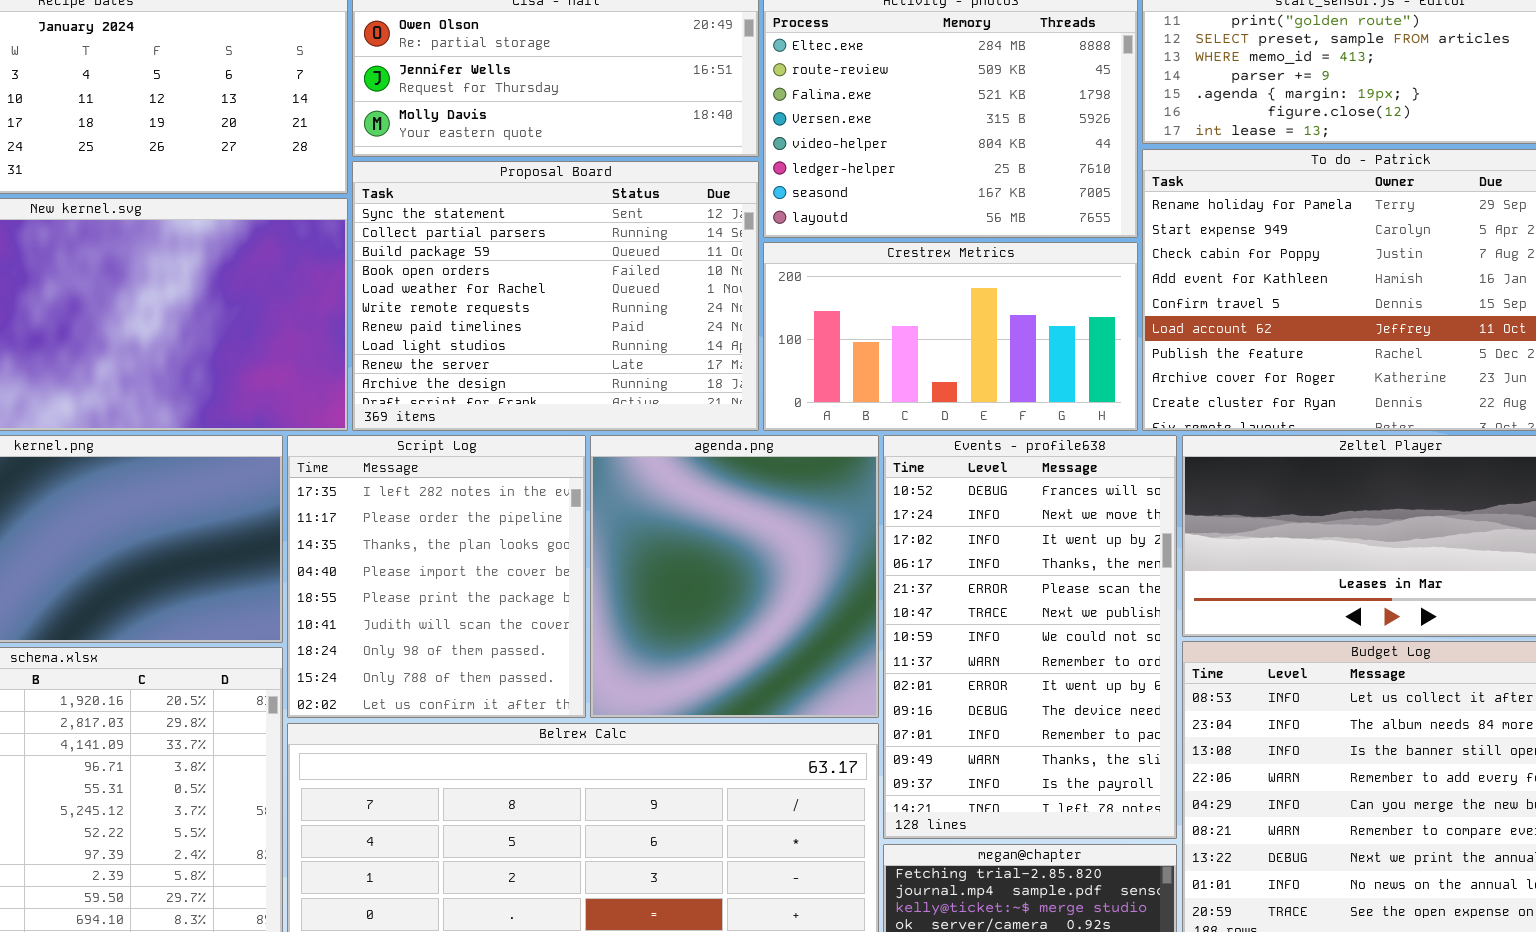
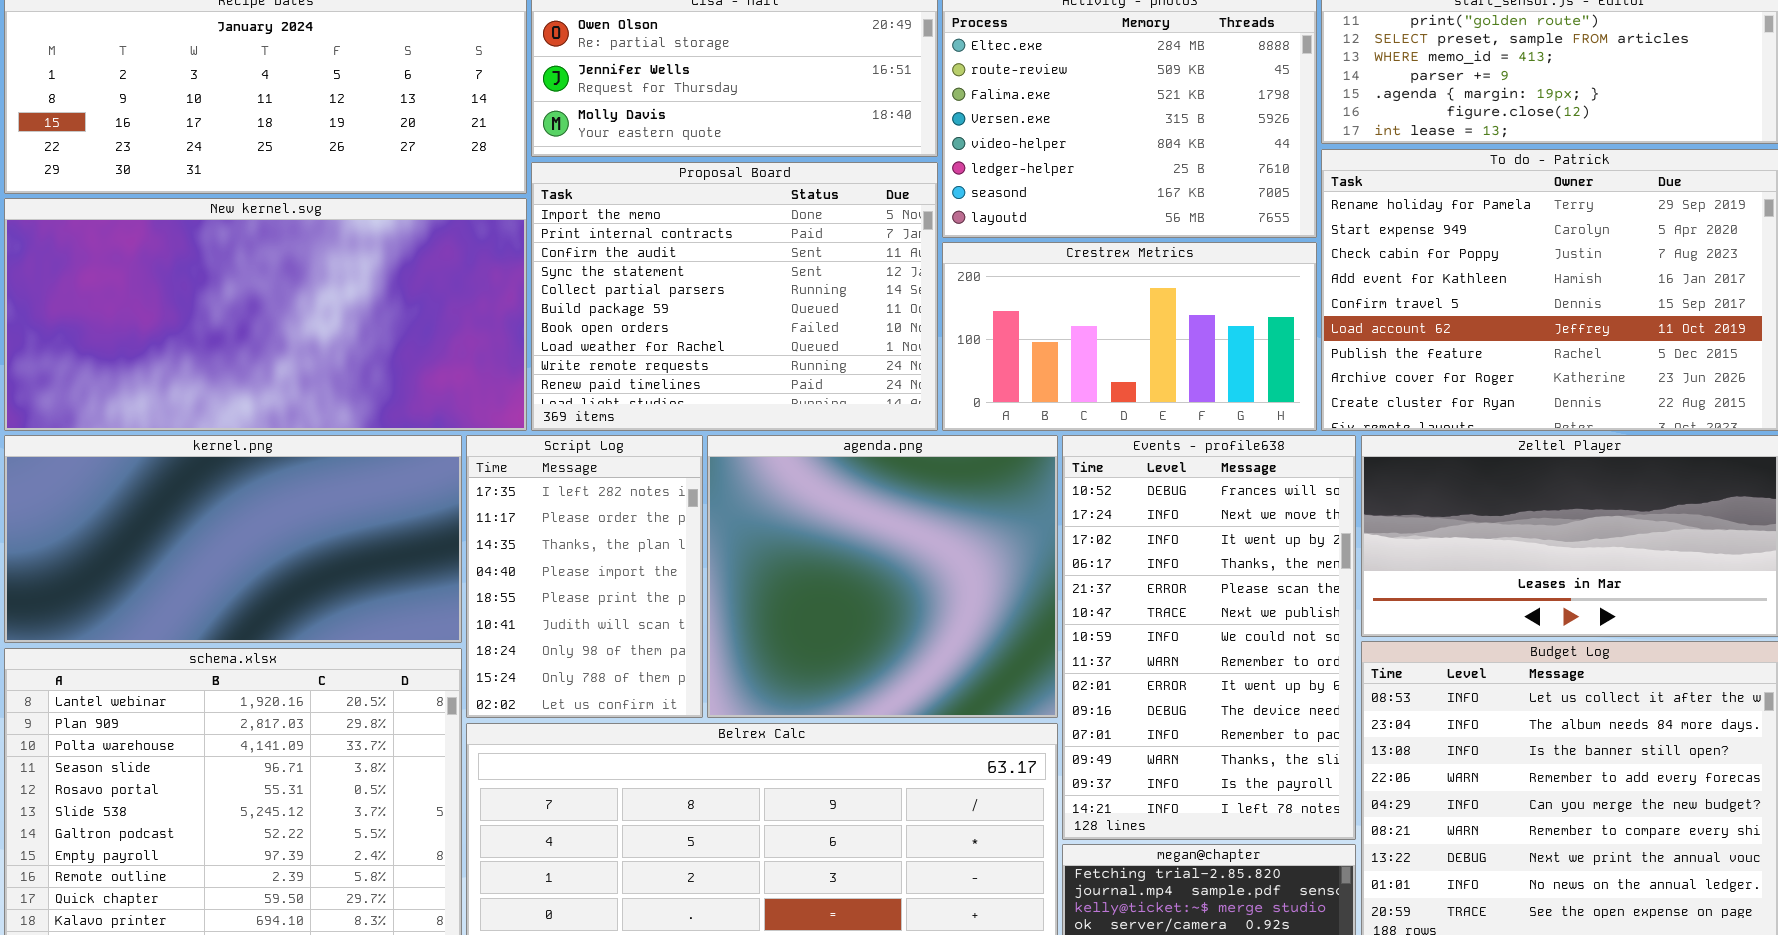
Proposal Board: [352,161,759,431] -> [531,162,938,431], scrolled up 3 rows
Script Log: [287,435,586,718] -> [466,435,703,718], resized
agenda.png: [590,435,879,718] -> [707,435,1058,718], resized

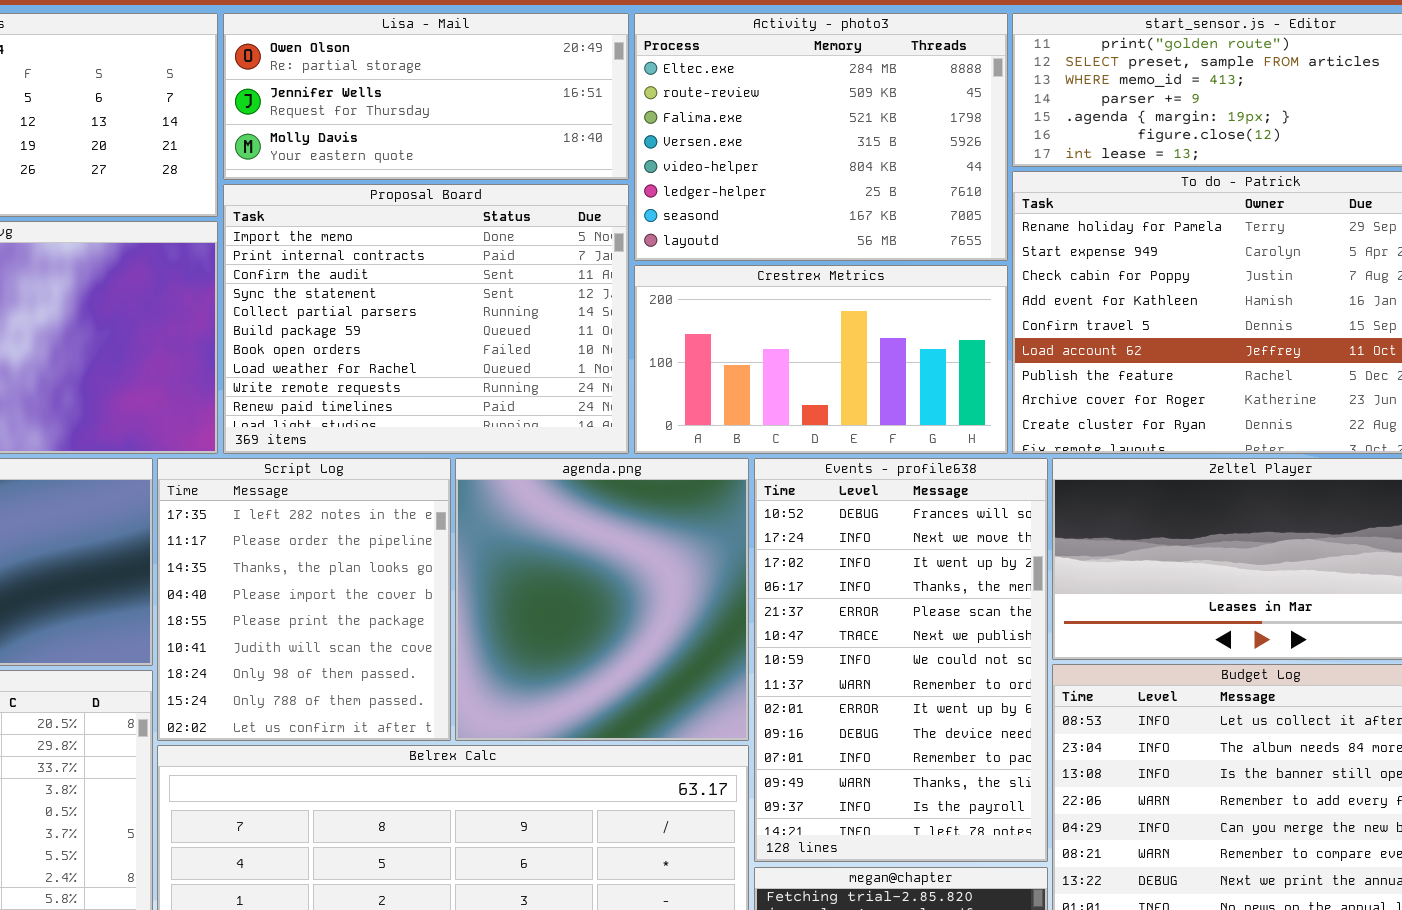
Script Log: [466,435,703,718] -> [157,458,451,741], resized
agenda.png: [707,435,1058,718] -> [455,458,749,741], resized

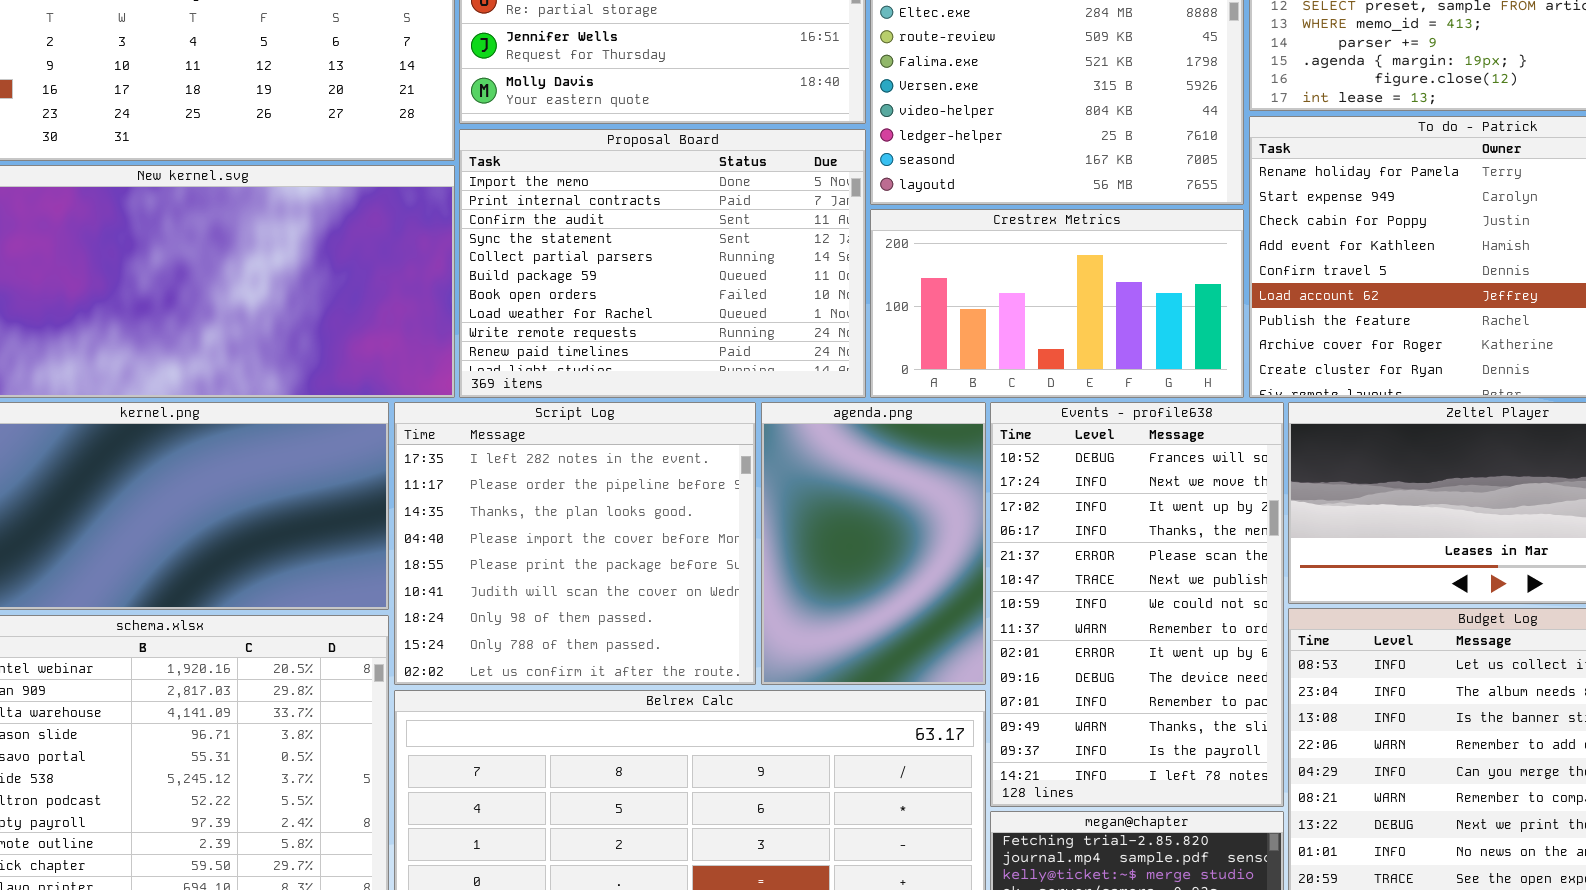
Script Log: [157,458,451,741] -> [394,402,756,685], resized
agenda.png: [455,458,749,741] -> [761,402,986,685], resized

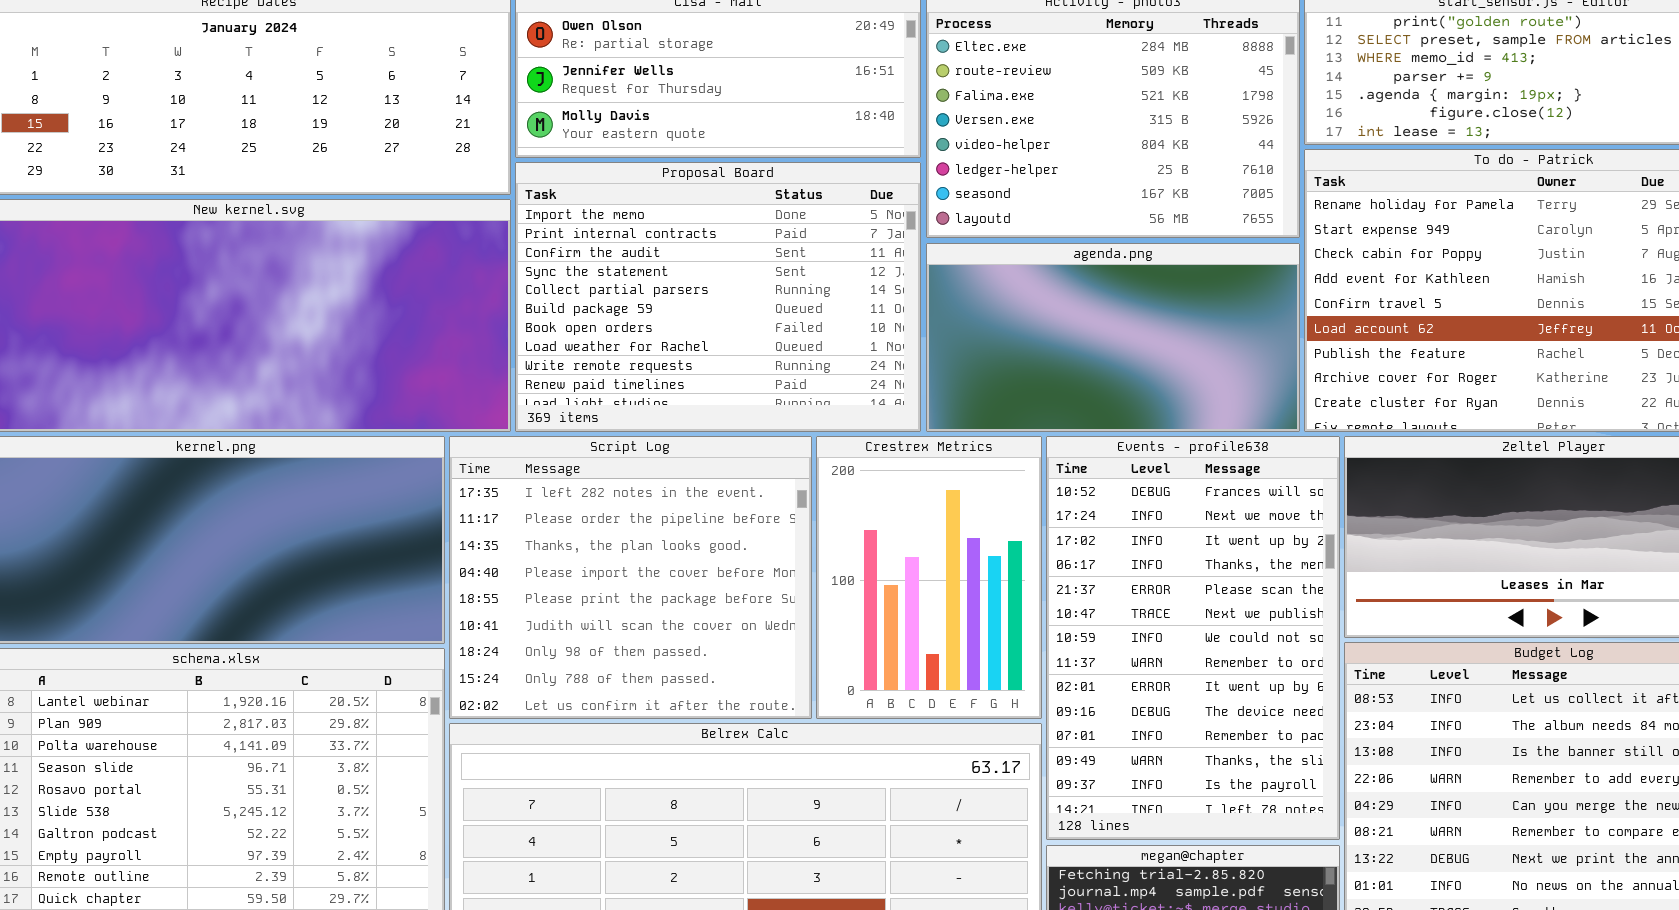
Crestrex Metrics: [870,209,1244,398] -> [816,436,1042,719], moved, resized
agenda.png: [761,402,986,685] -> [926,243,1300,432], moved, resized

